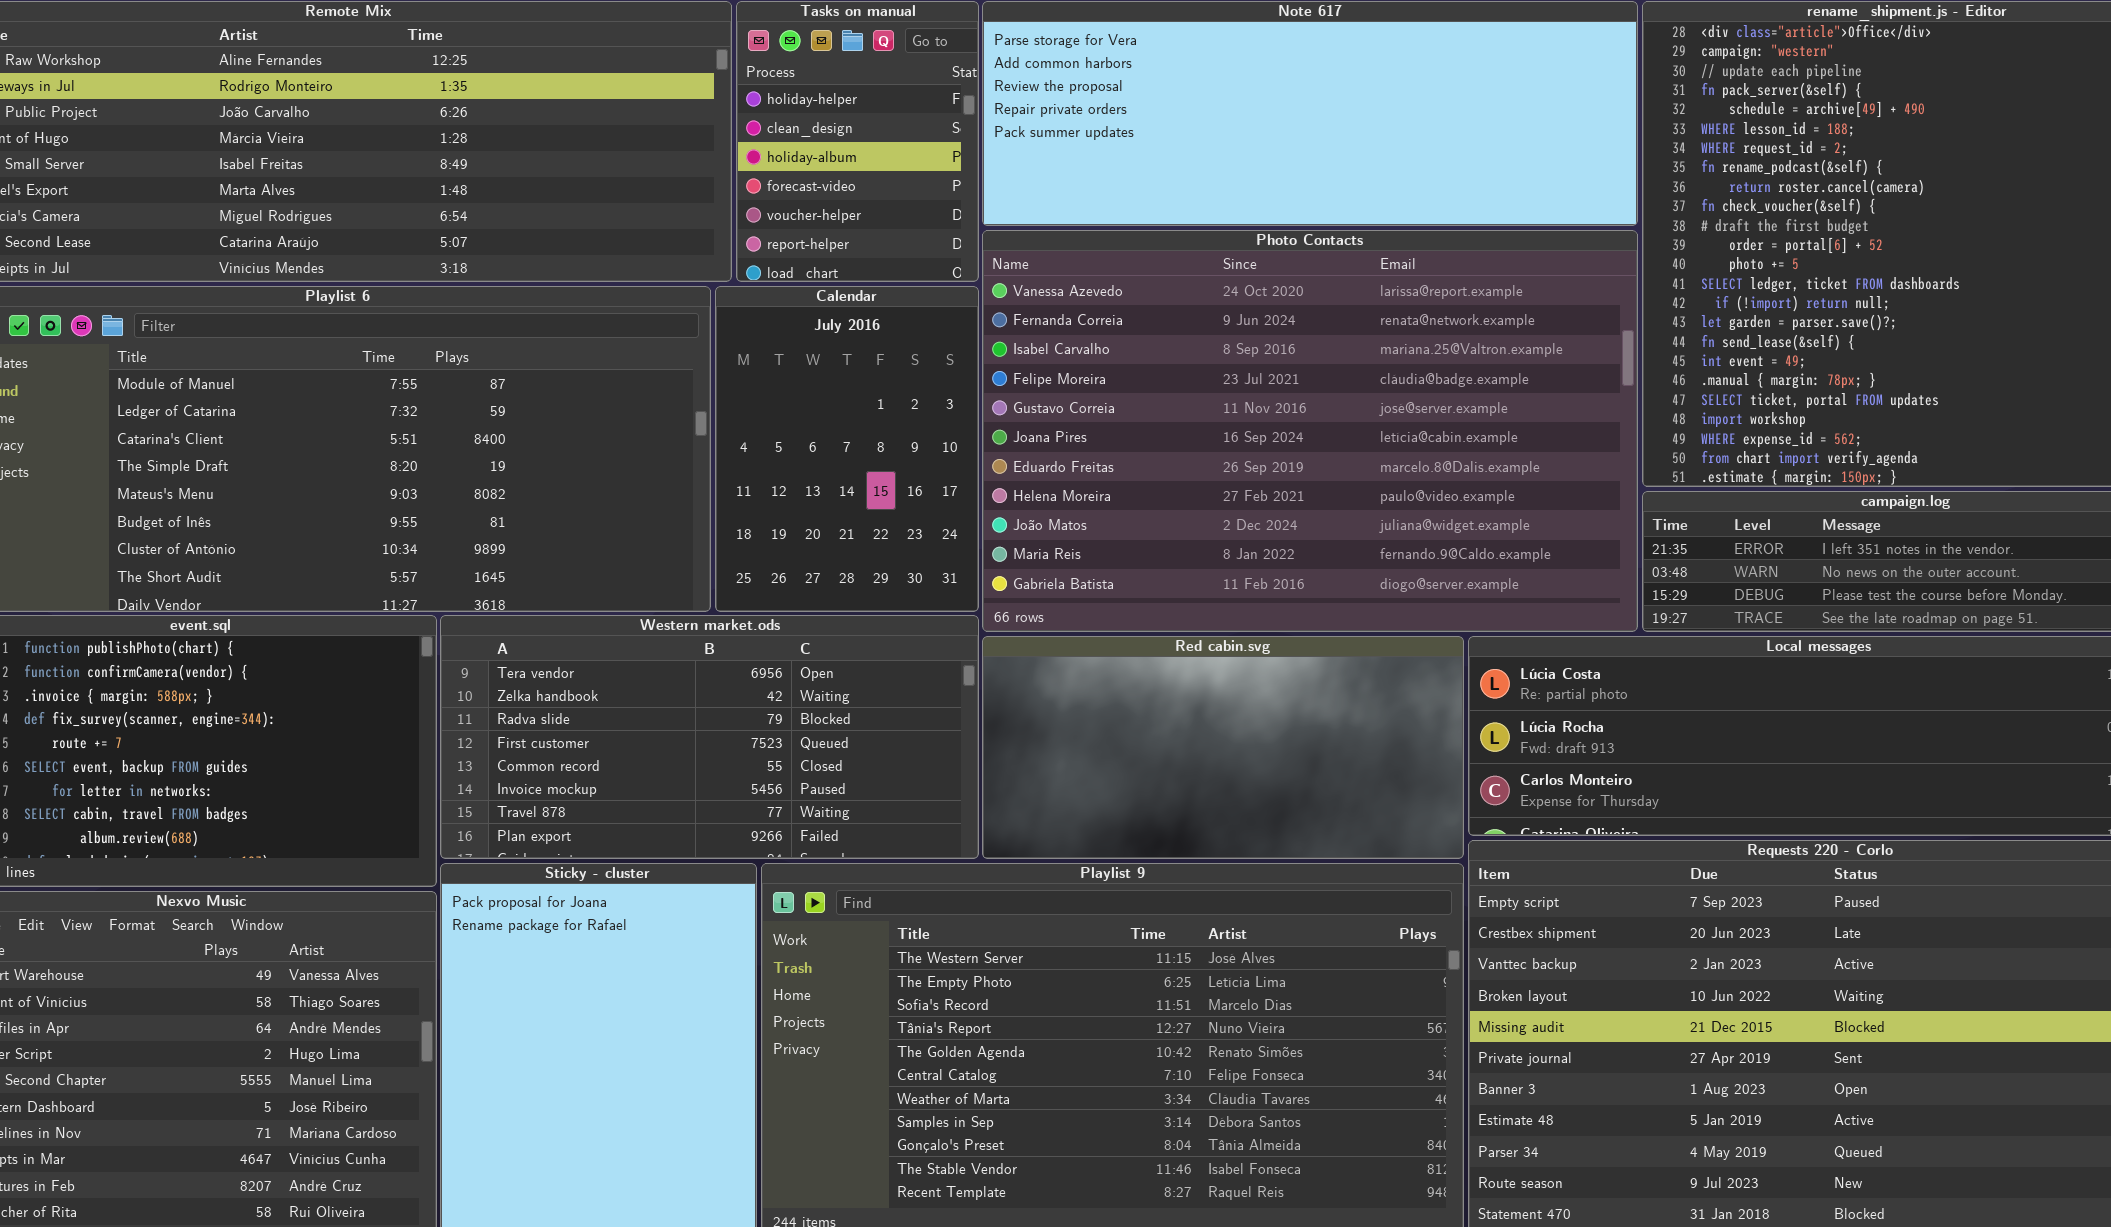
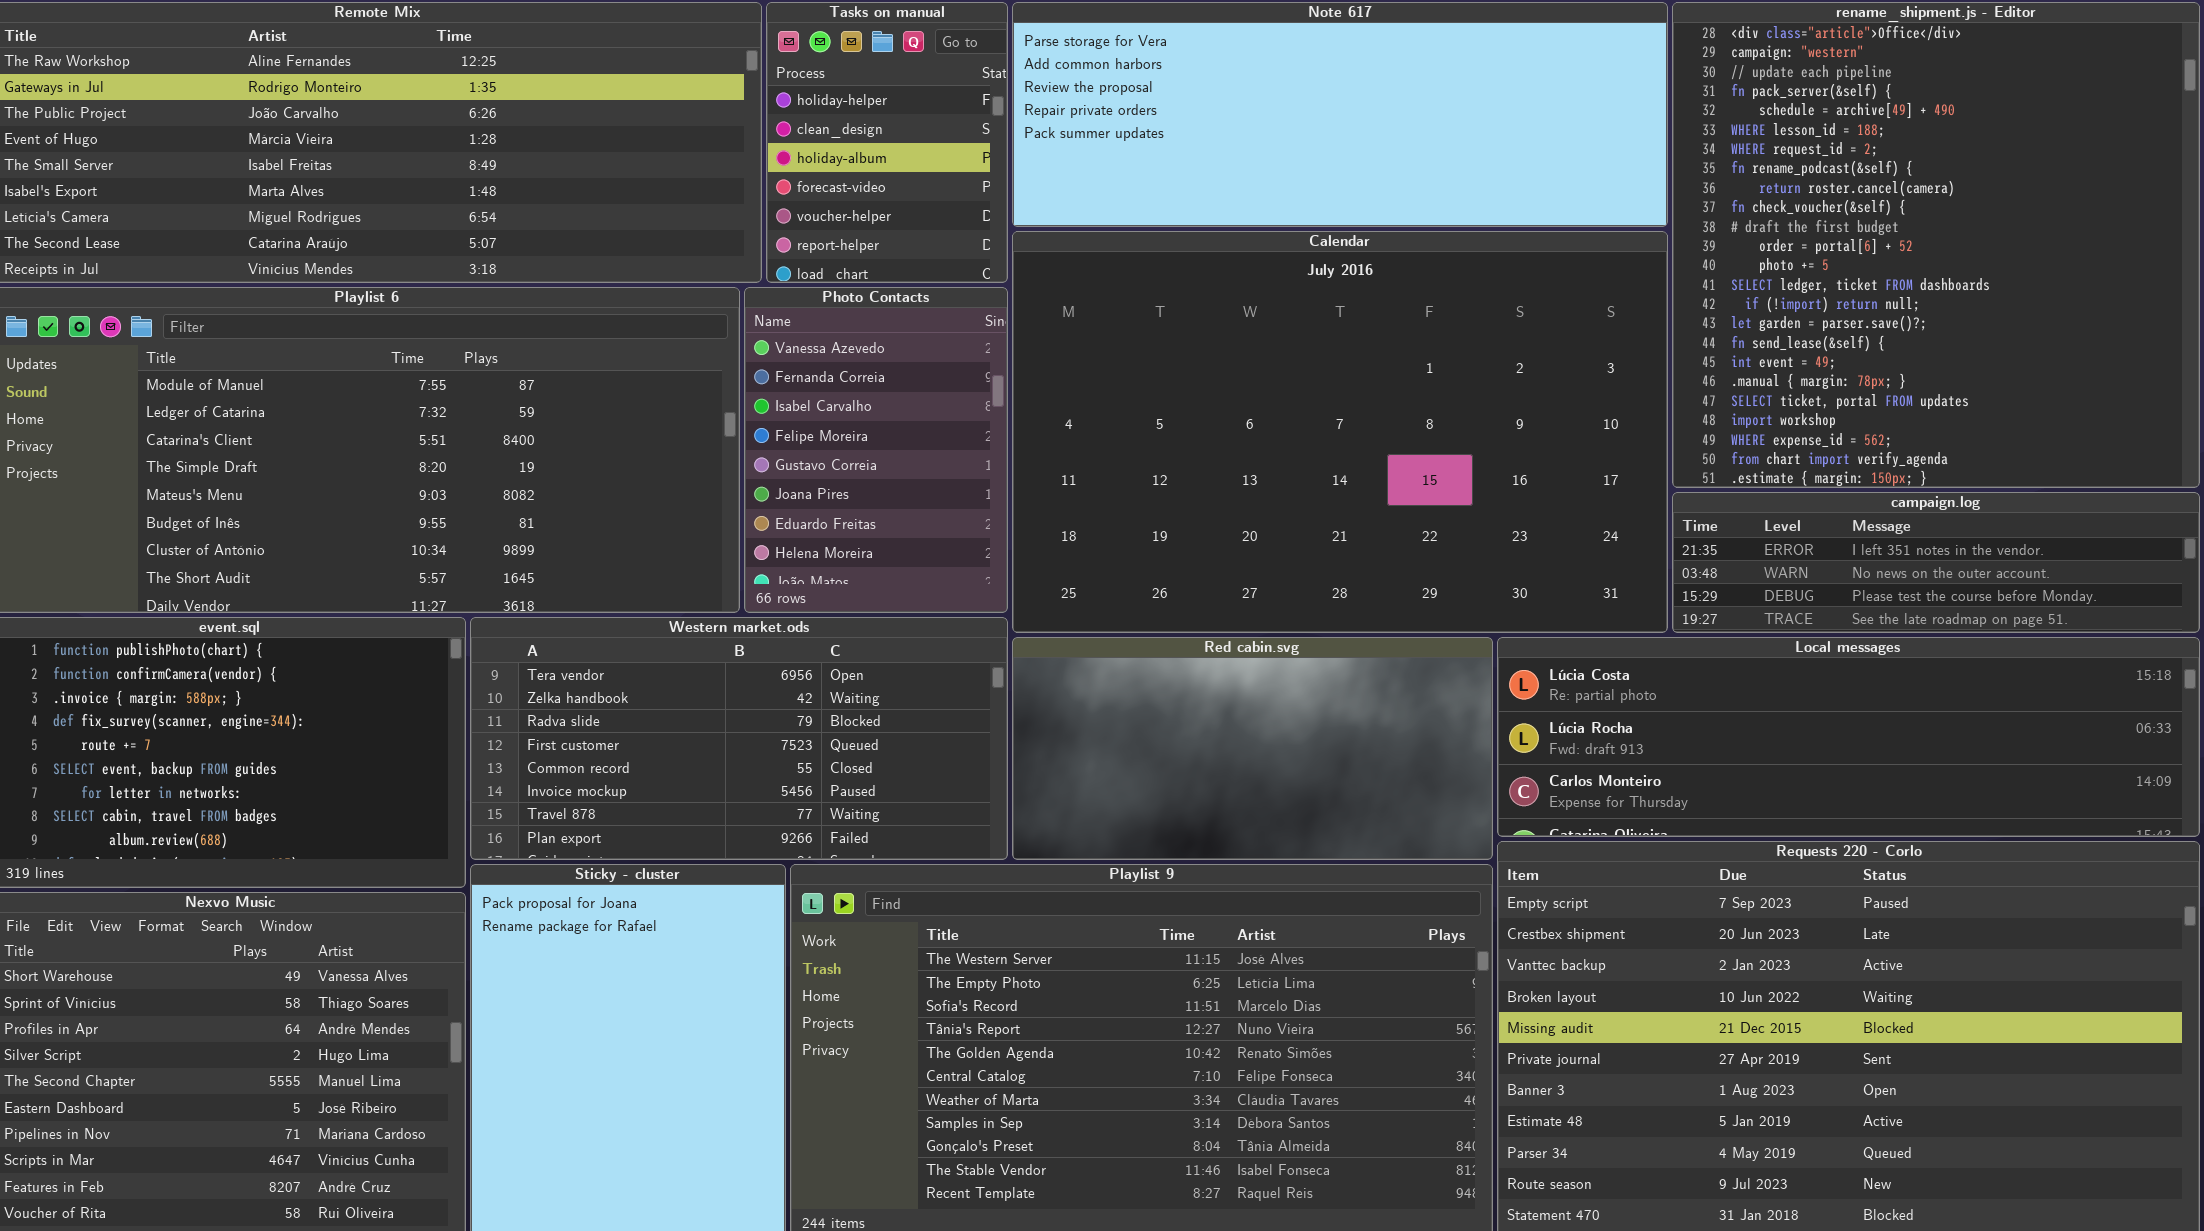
Photo Contacts: [982,230,1638,632] -> [744,287,1008,613], moved, resized
Calendar: [715,286,979,612] -> [1012,231,1668,633], moved, resized

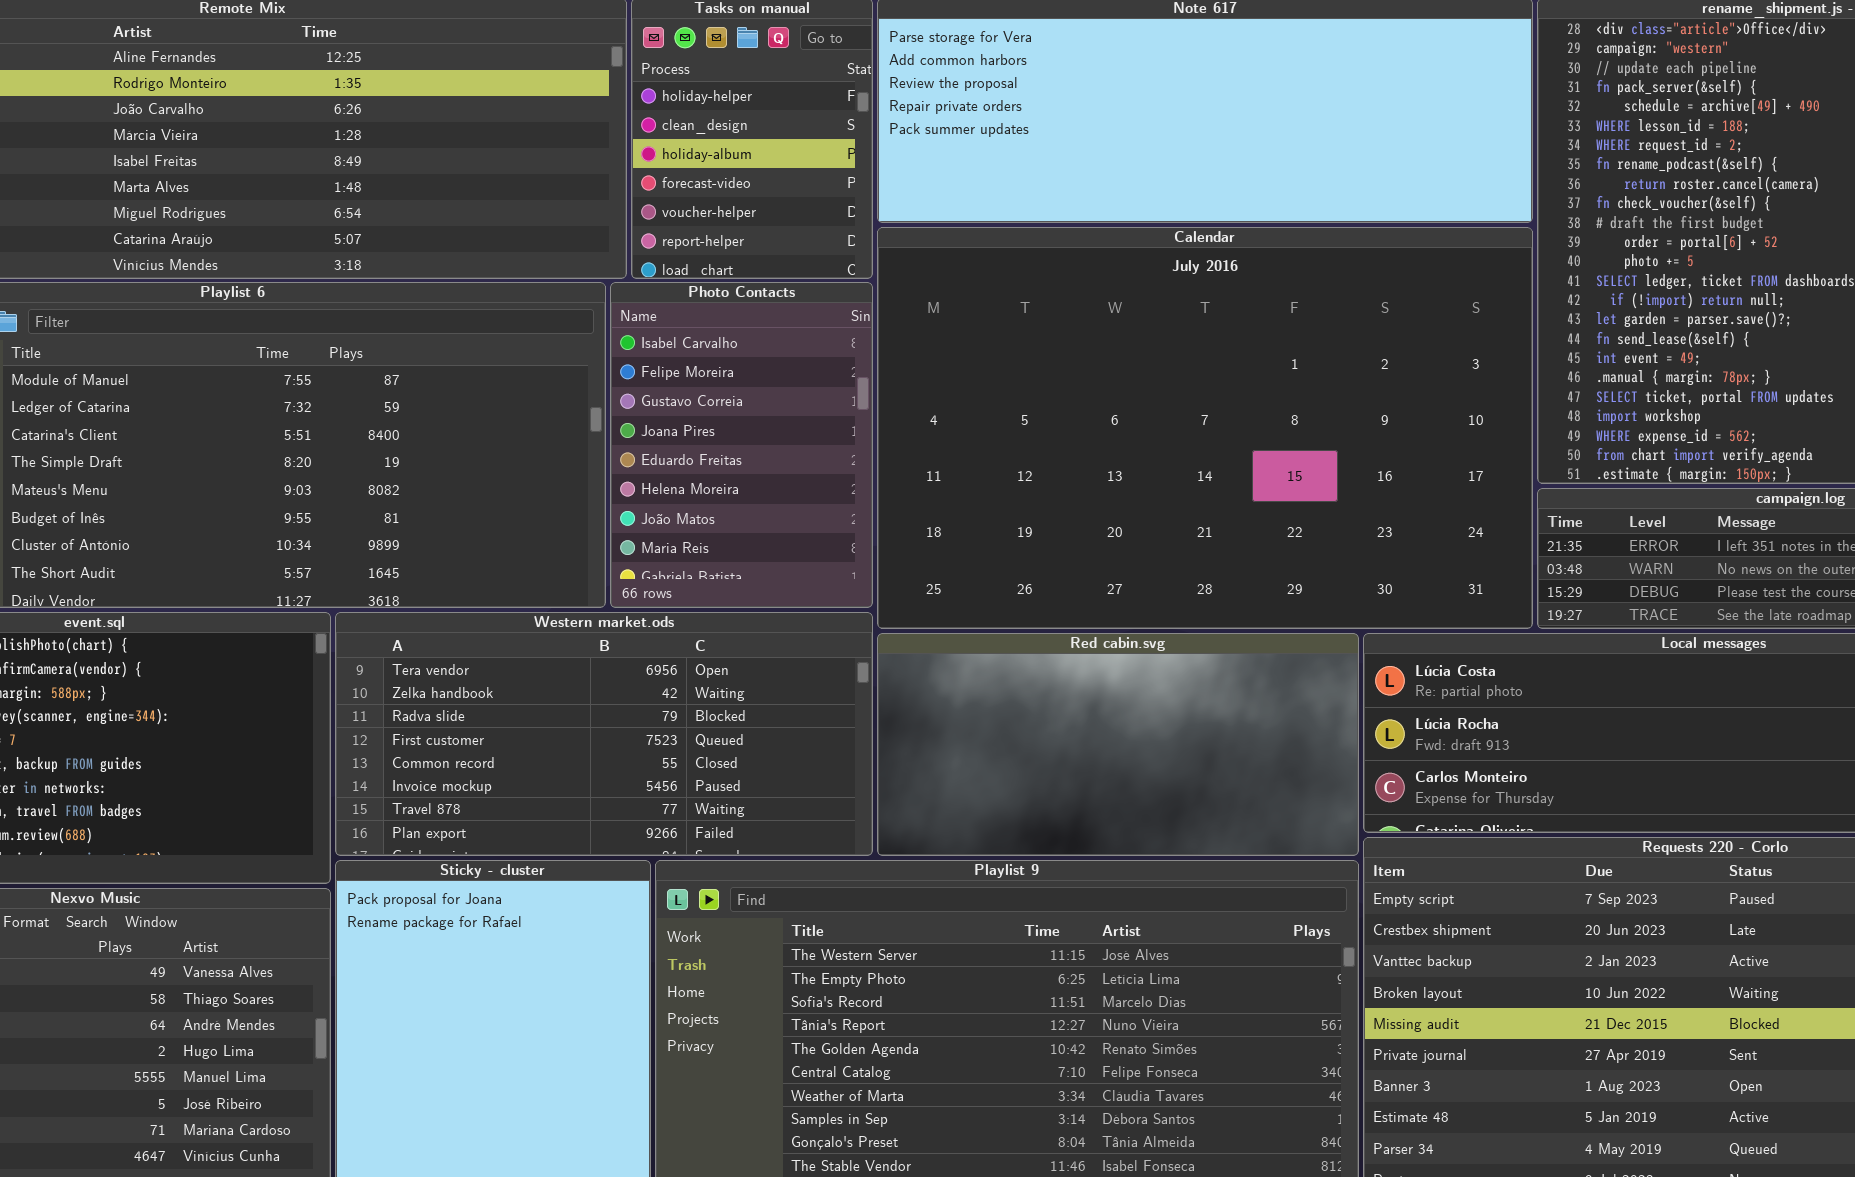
Photo Contacts: [744,287,1008,613] -> [610,282,873,608], scrolled down 2 rows

